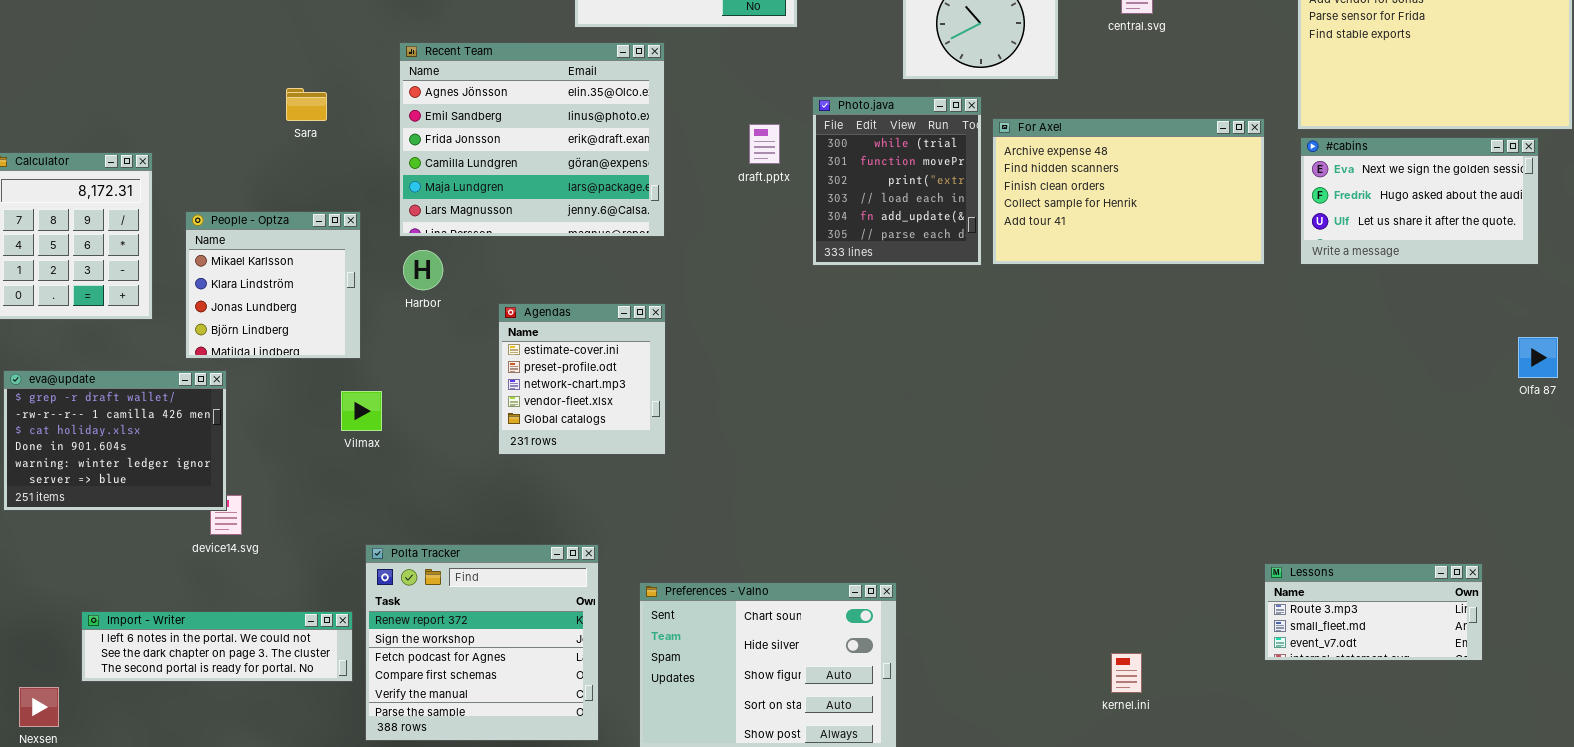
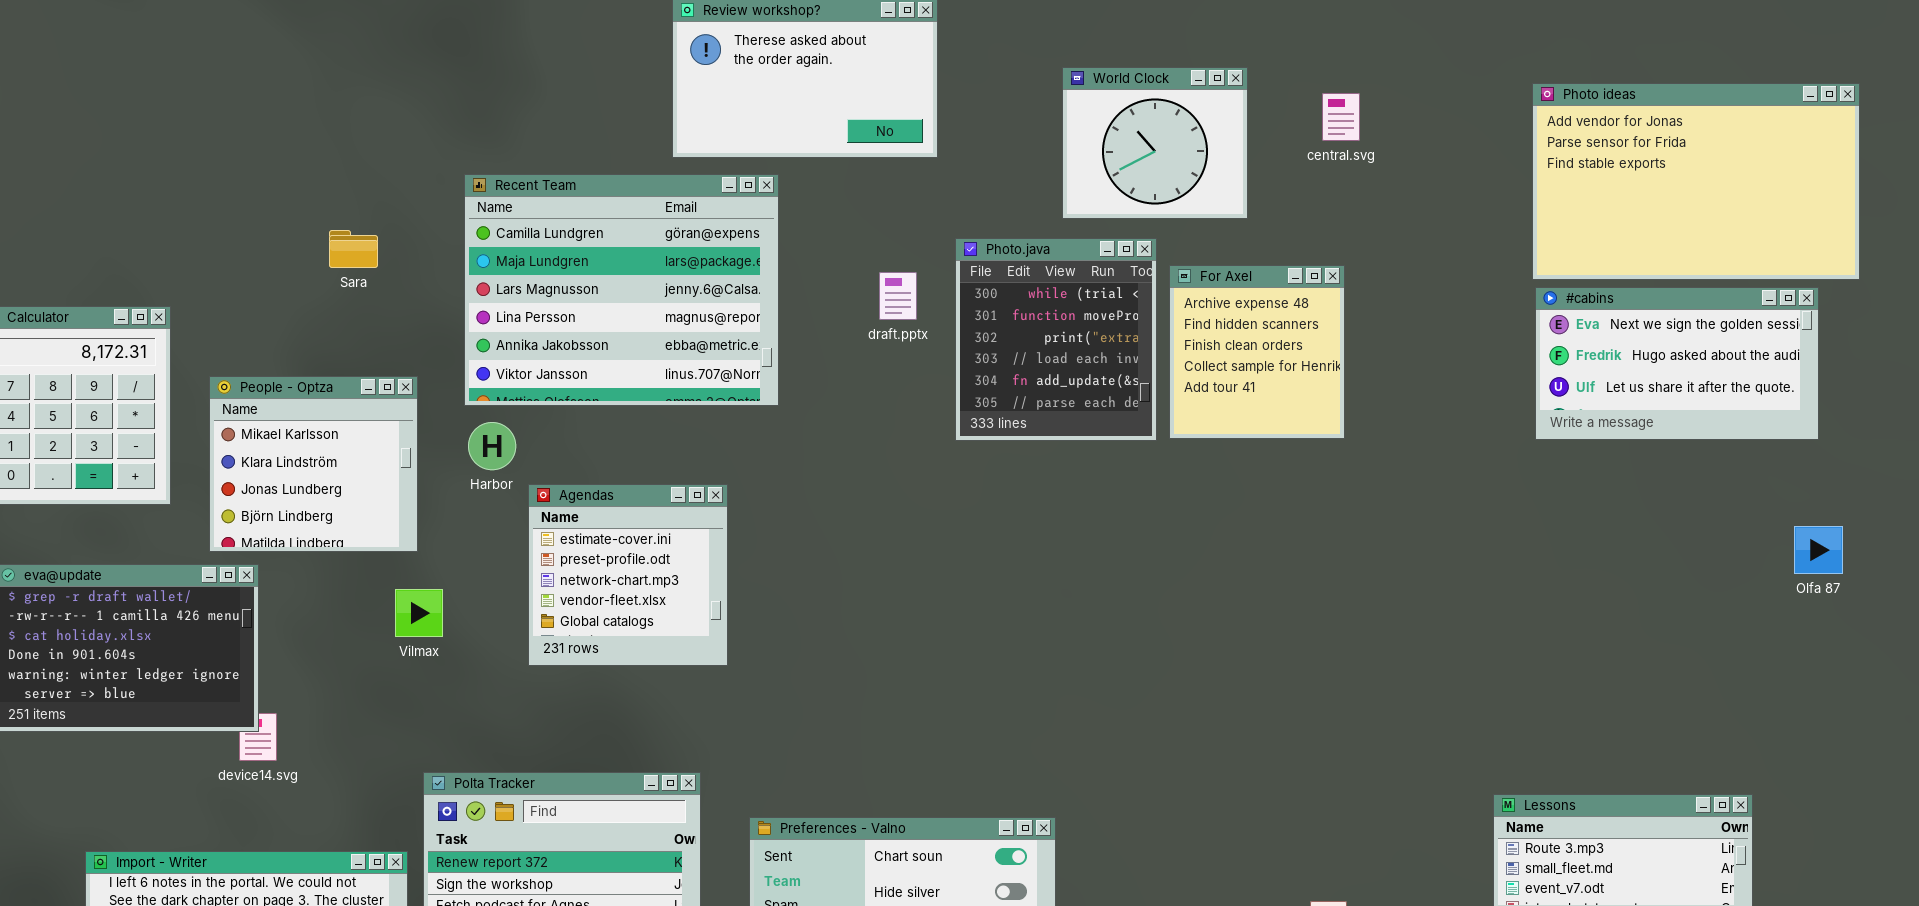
Recent Team: [399,42,665,237] -> [464,174,779,406], scrolled down 3 rows
For Axel: [992,118,1265,265] -> [1169,265,1345,439], resized
Agendas: [498,303,666,455] -> [528,484,728,666], moved

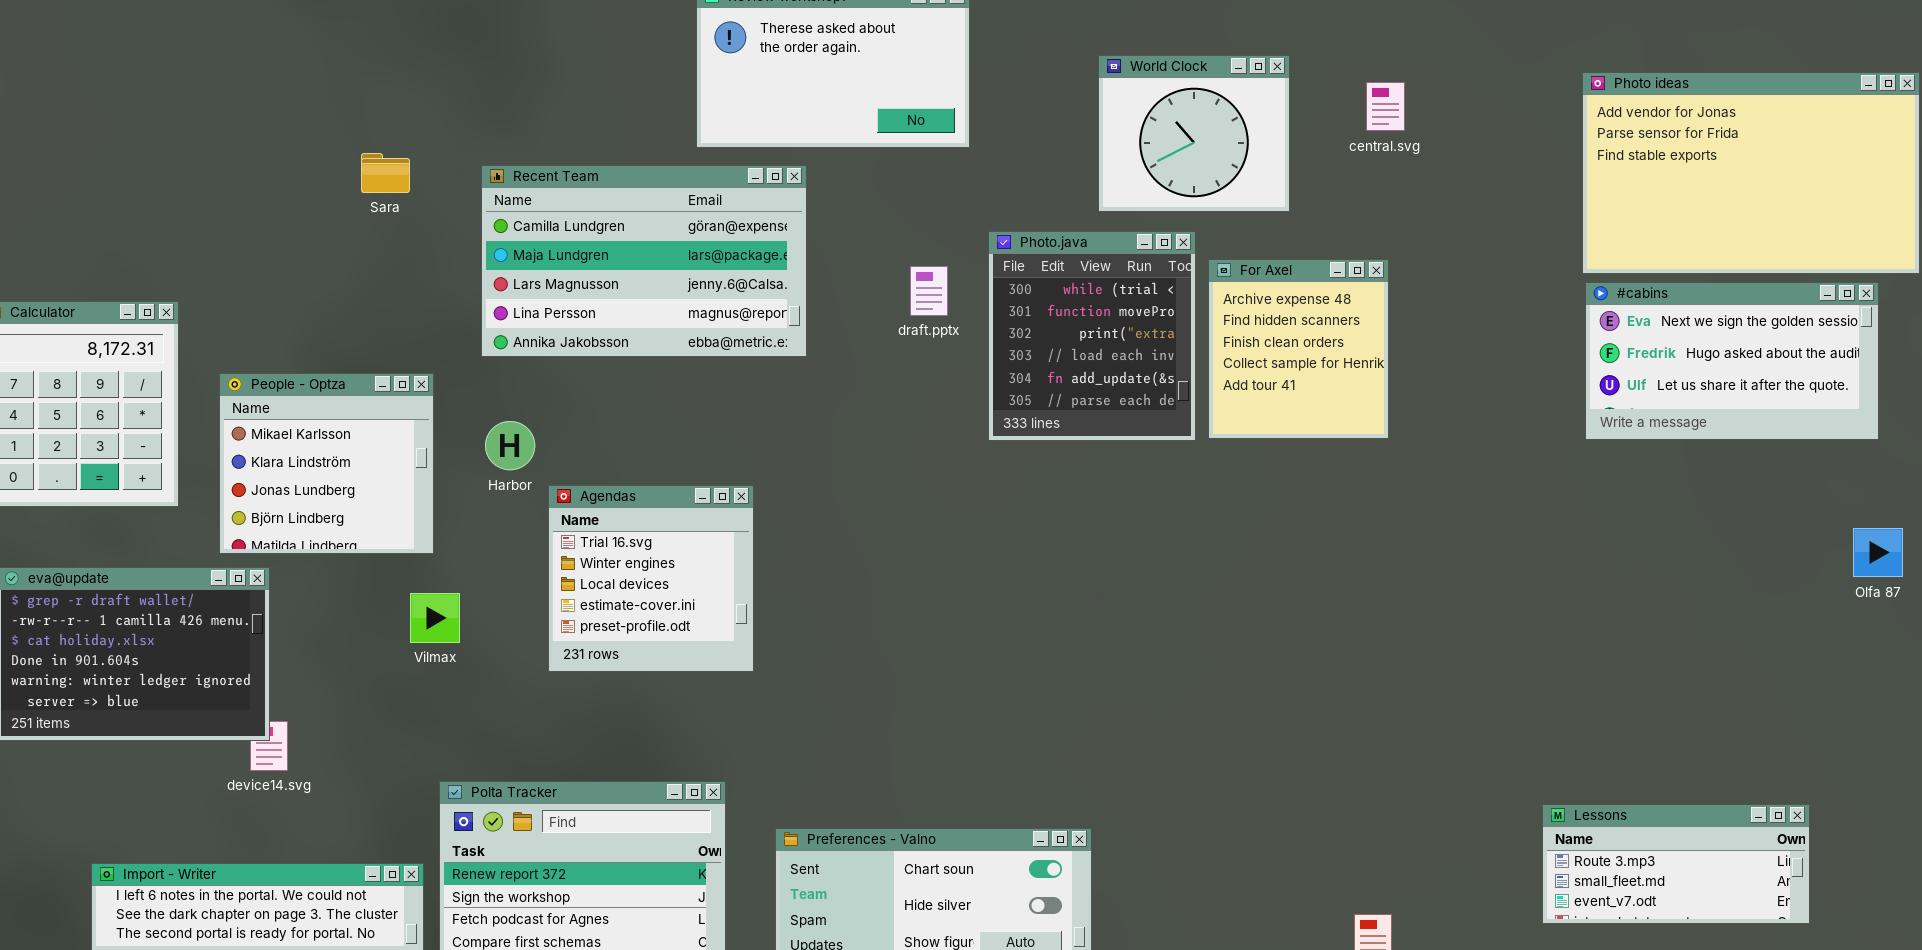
Recent Team: [464,174,779,406] -> [481,165,807,357], resized
Sara: [329,230,378,268] -> [361,153,410,193], moved
Agendas: [528,484,728,666] -> [548,485,754,672], scrolled up 3 rows

